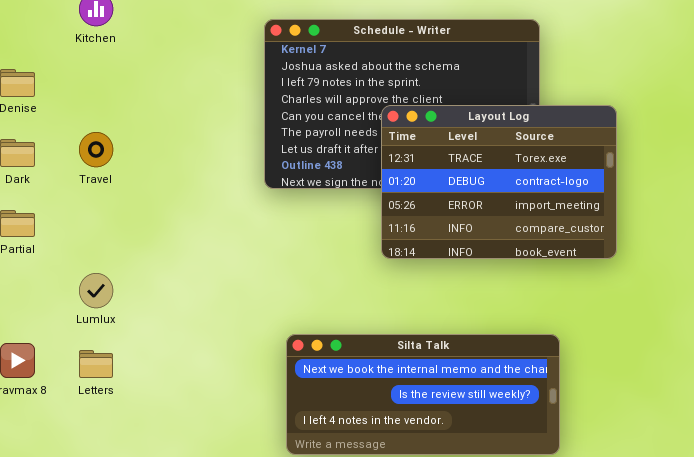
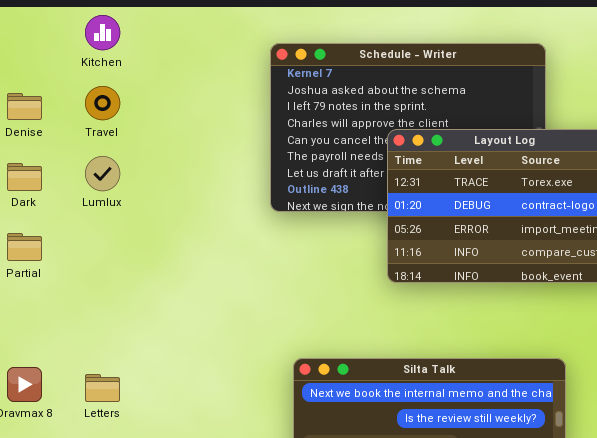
Travel: [79,132,113,167] -> [85,86,120,120], moved
Lumlux: [79,273,113,308] -> [85,156,120,191], moved

